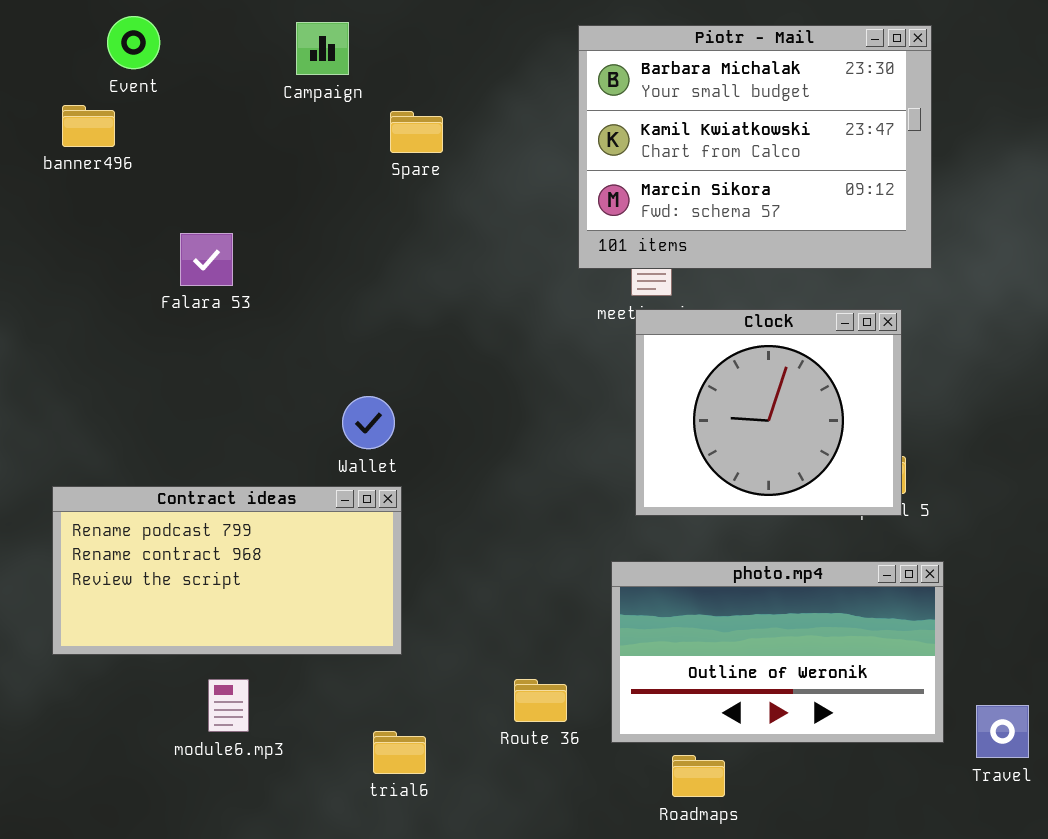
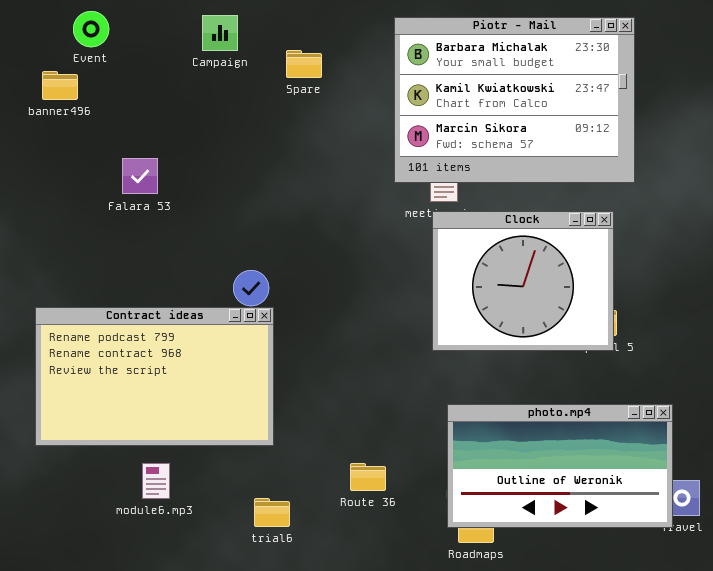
Spare: [390,111,443,153] -> [286,50,322,78], moved
Contract ideas: [52,486,402,655] -> [35,307,274,446], resized
photo.mp4: [611,561,944,743] -> [447,404,673,528], moved

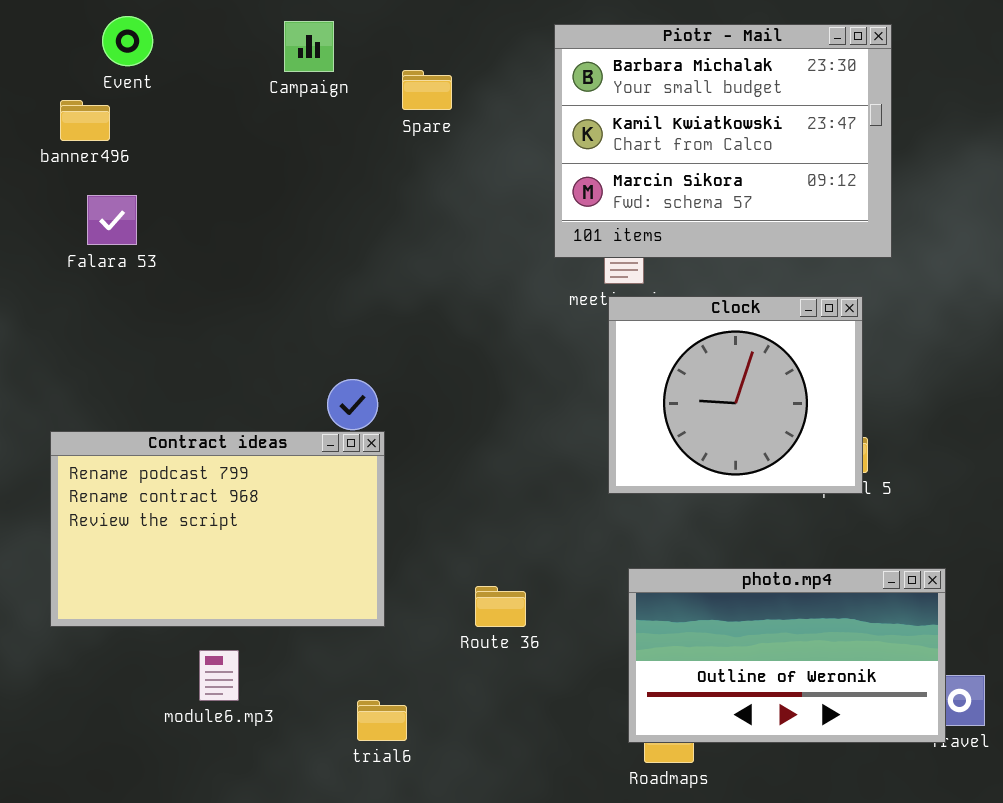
Falara 53: [122,158,158,194] -> [87,195,137,245], moved
Route 36: [350,463,386,491] -> [475,586,526,627], moved

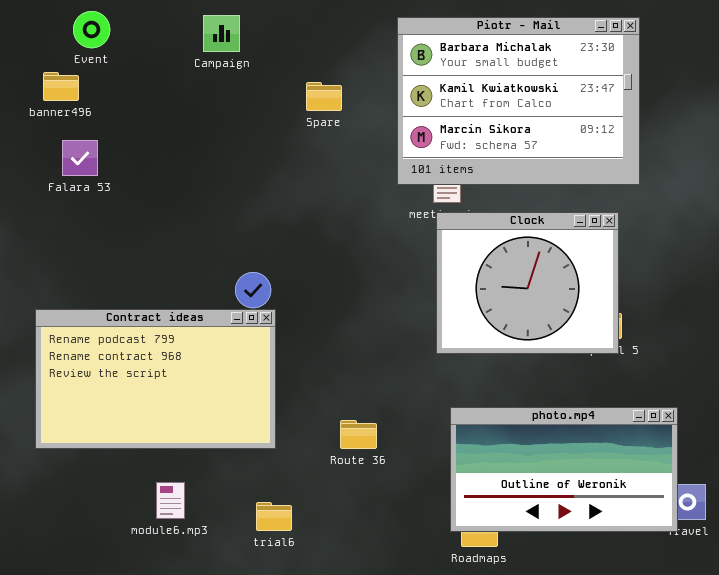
Spare: [402,70,452,110] -> [306,82,342,111], moved
module6.mp3: [199,650,239,701] -> [156,482,185,519], moved

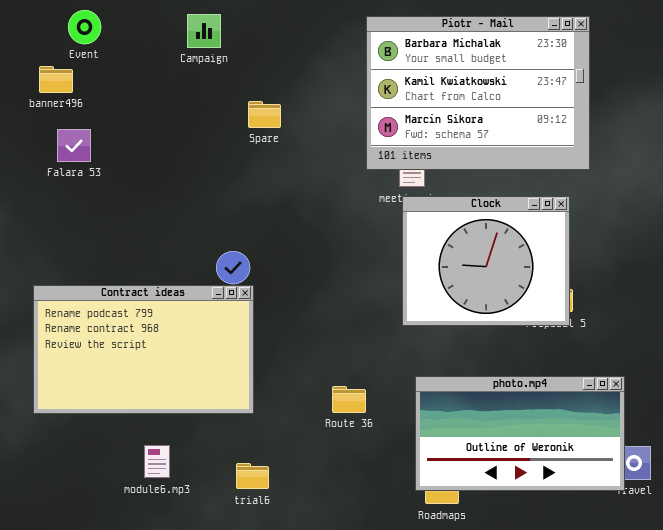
Spare: [306,82,342,111] -> [248,101,281,128], moved
Route 36: [340,420,377,449] -> [332,386,366,413], moved

